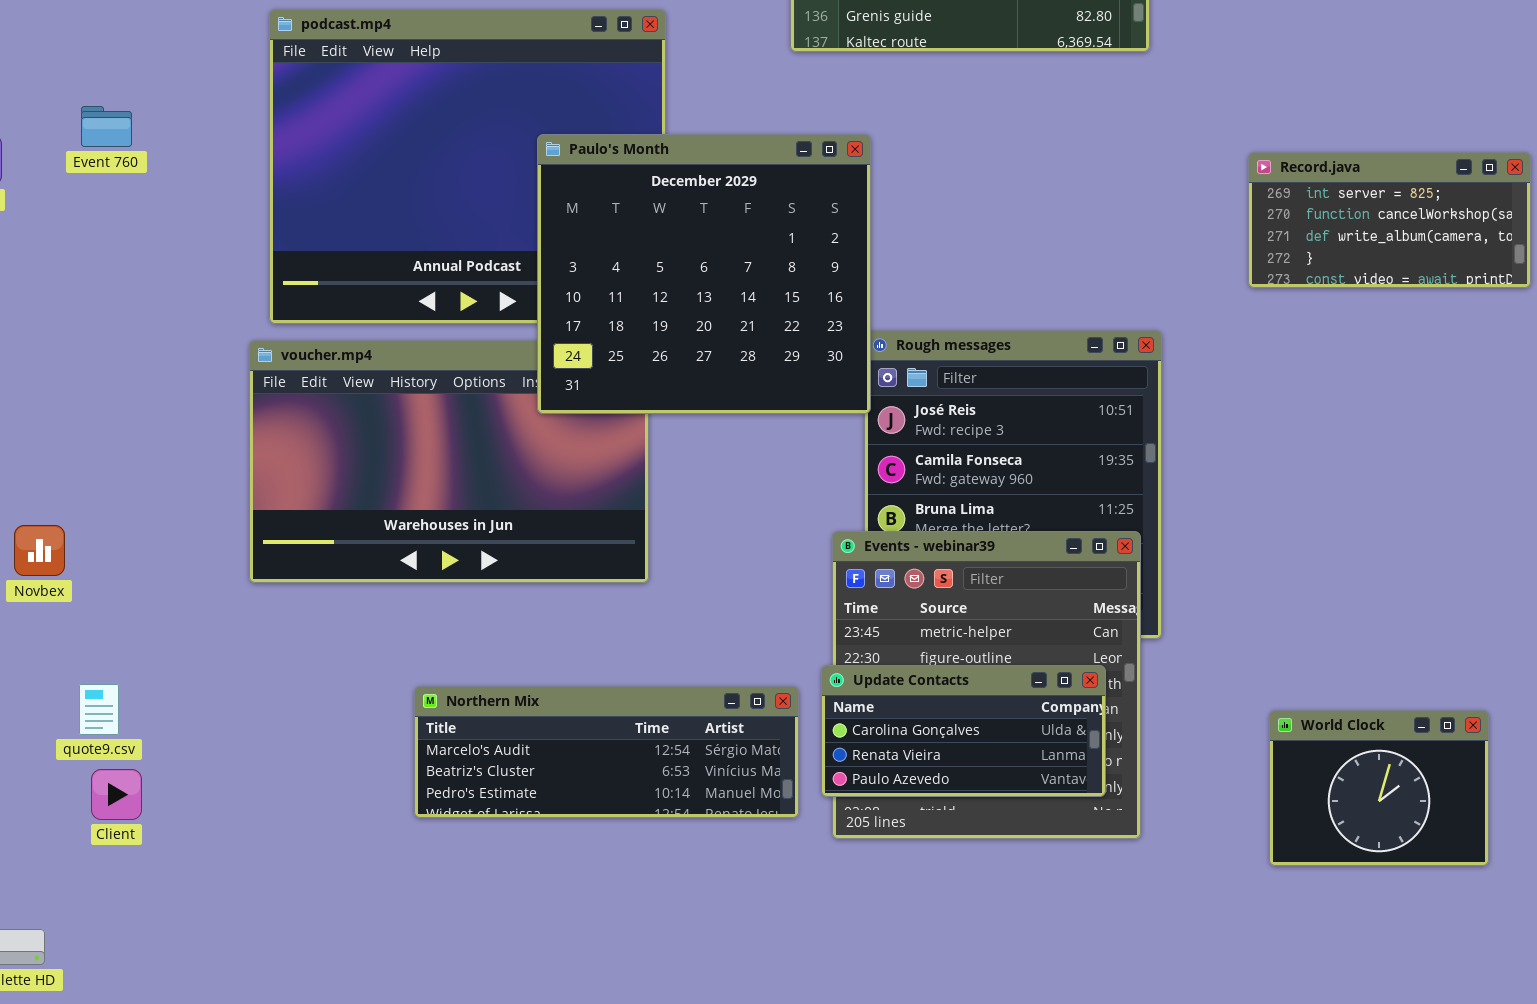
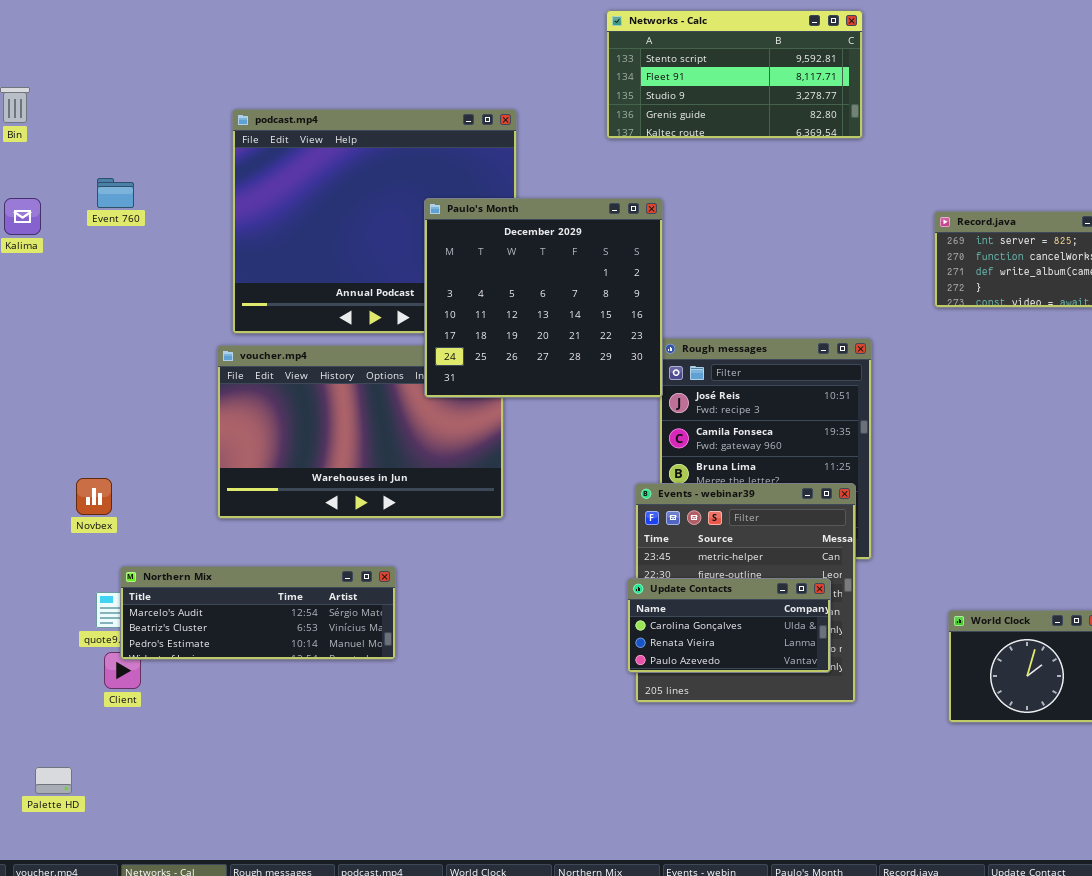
Novbex: [14,525,65,576] -> [76,478,112,515], moved
Northern Mix: [414,686,799,818] -> [120,566,396,660], moved

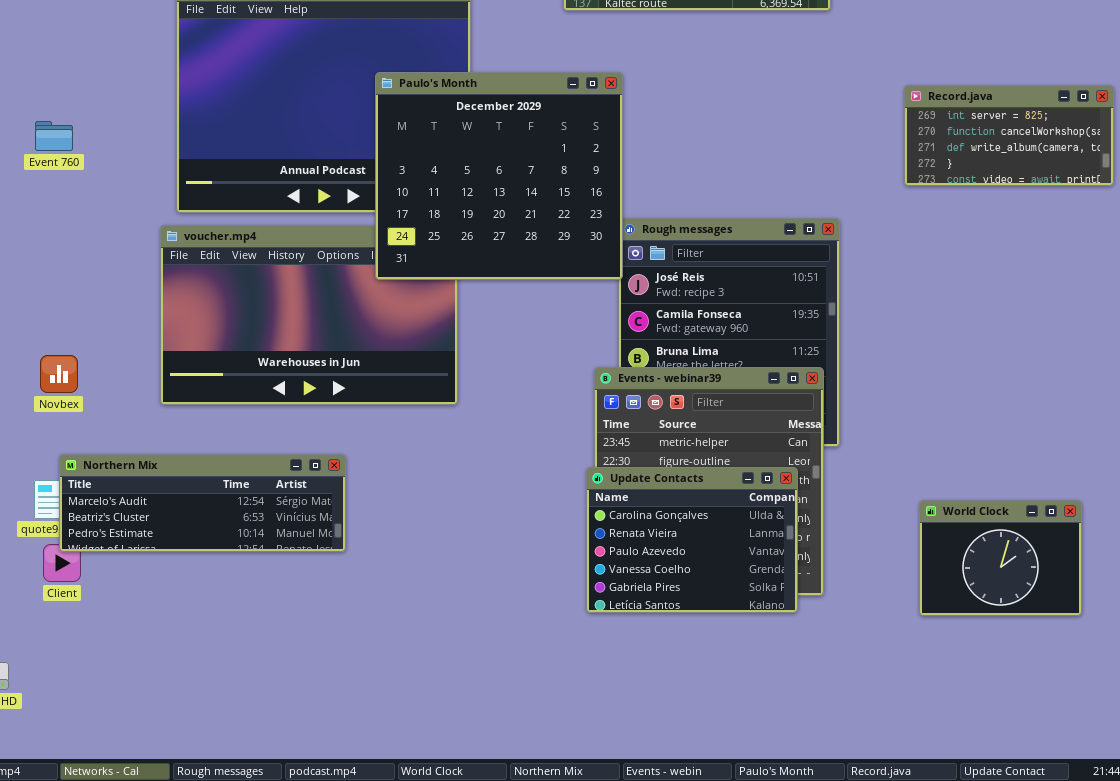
Event 760: [97,178,134,208] -> [35,121,73,151], moved
Novbex: [76,478,112,515] -> [40,355,78,393], moved
Update Contacts: [627,578,831,673] -> [586,467,798,613], resized

